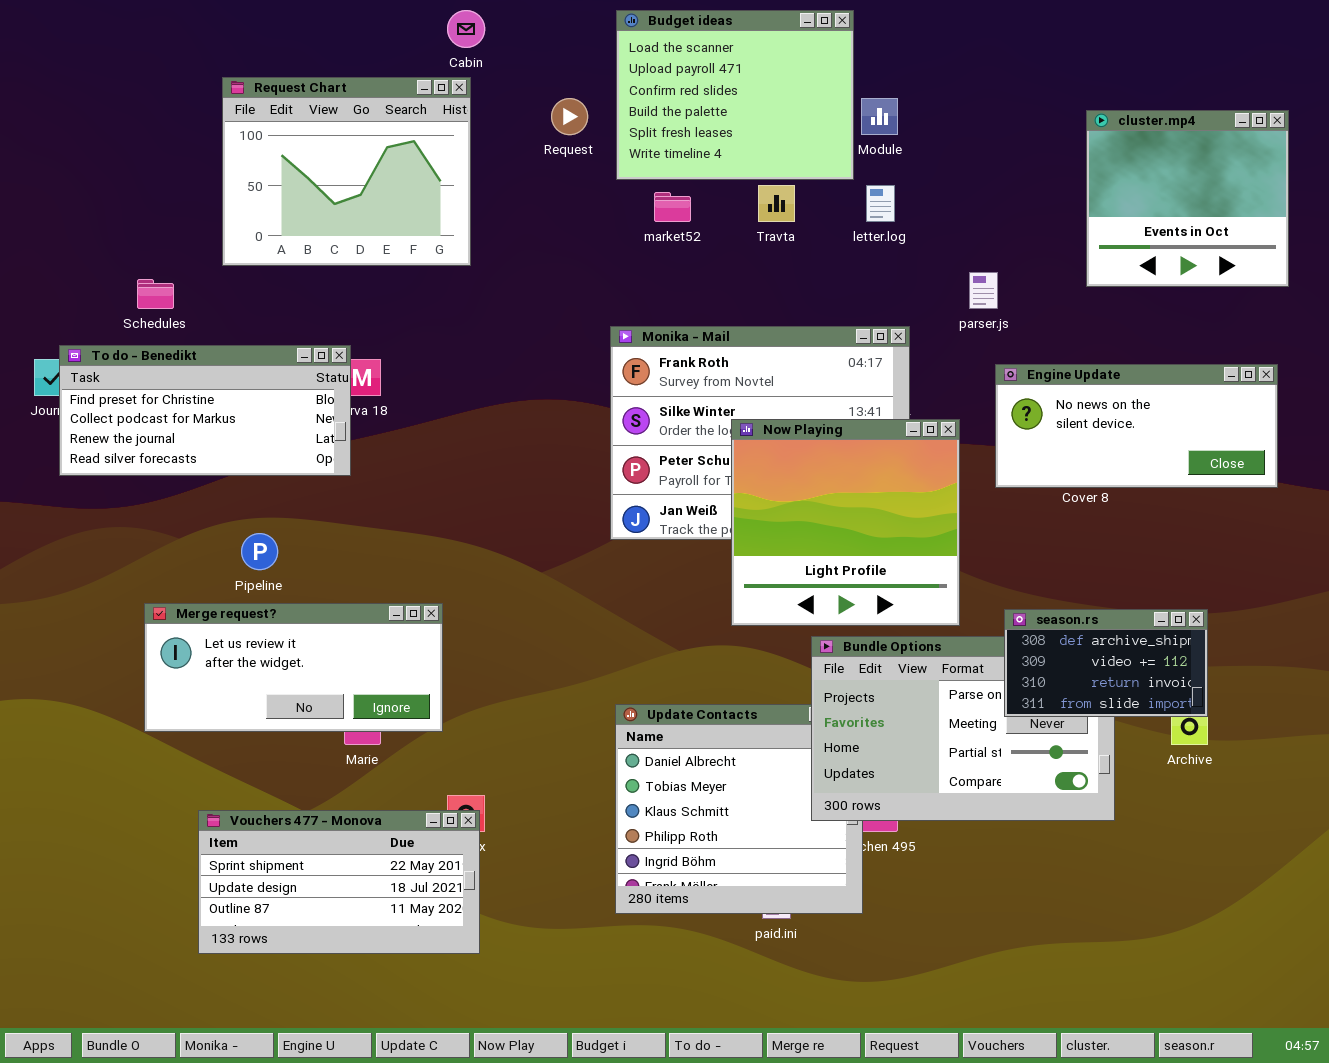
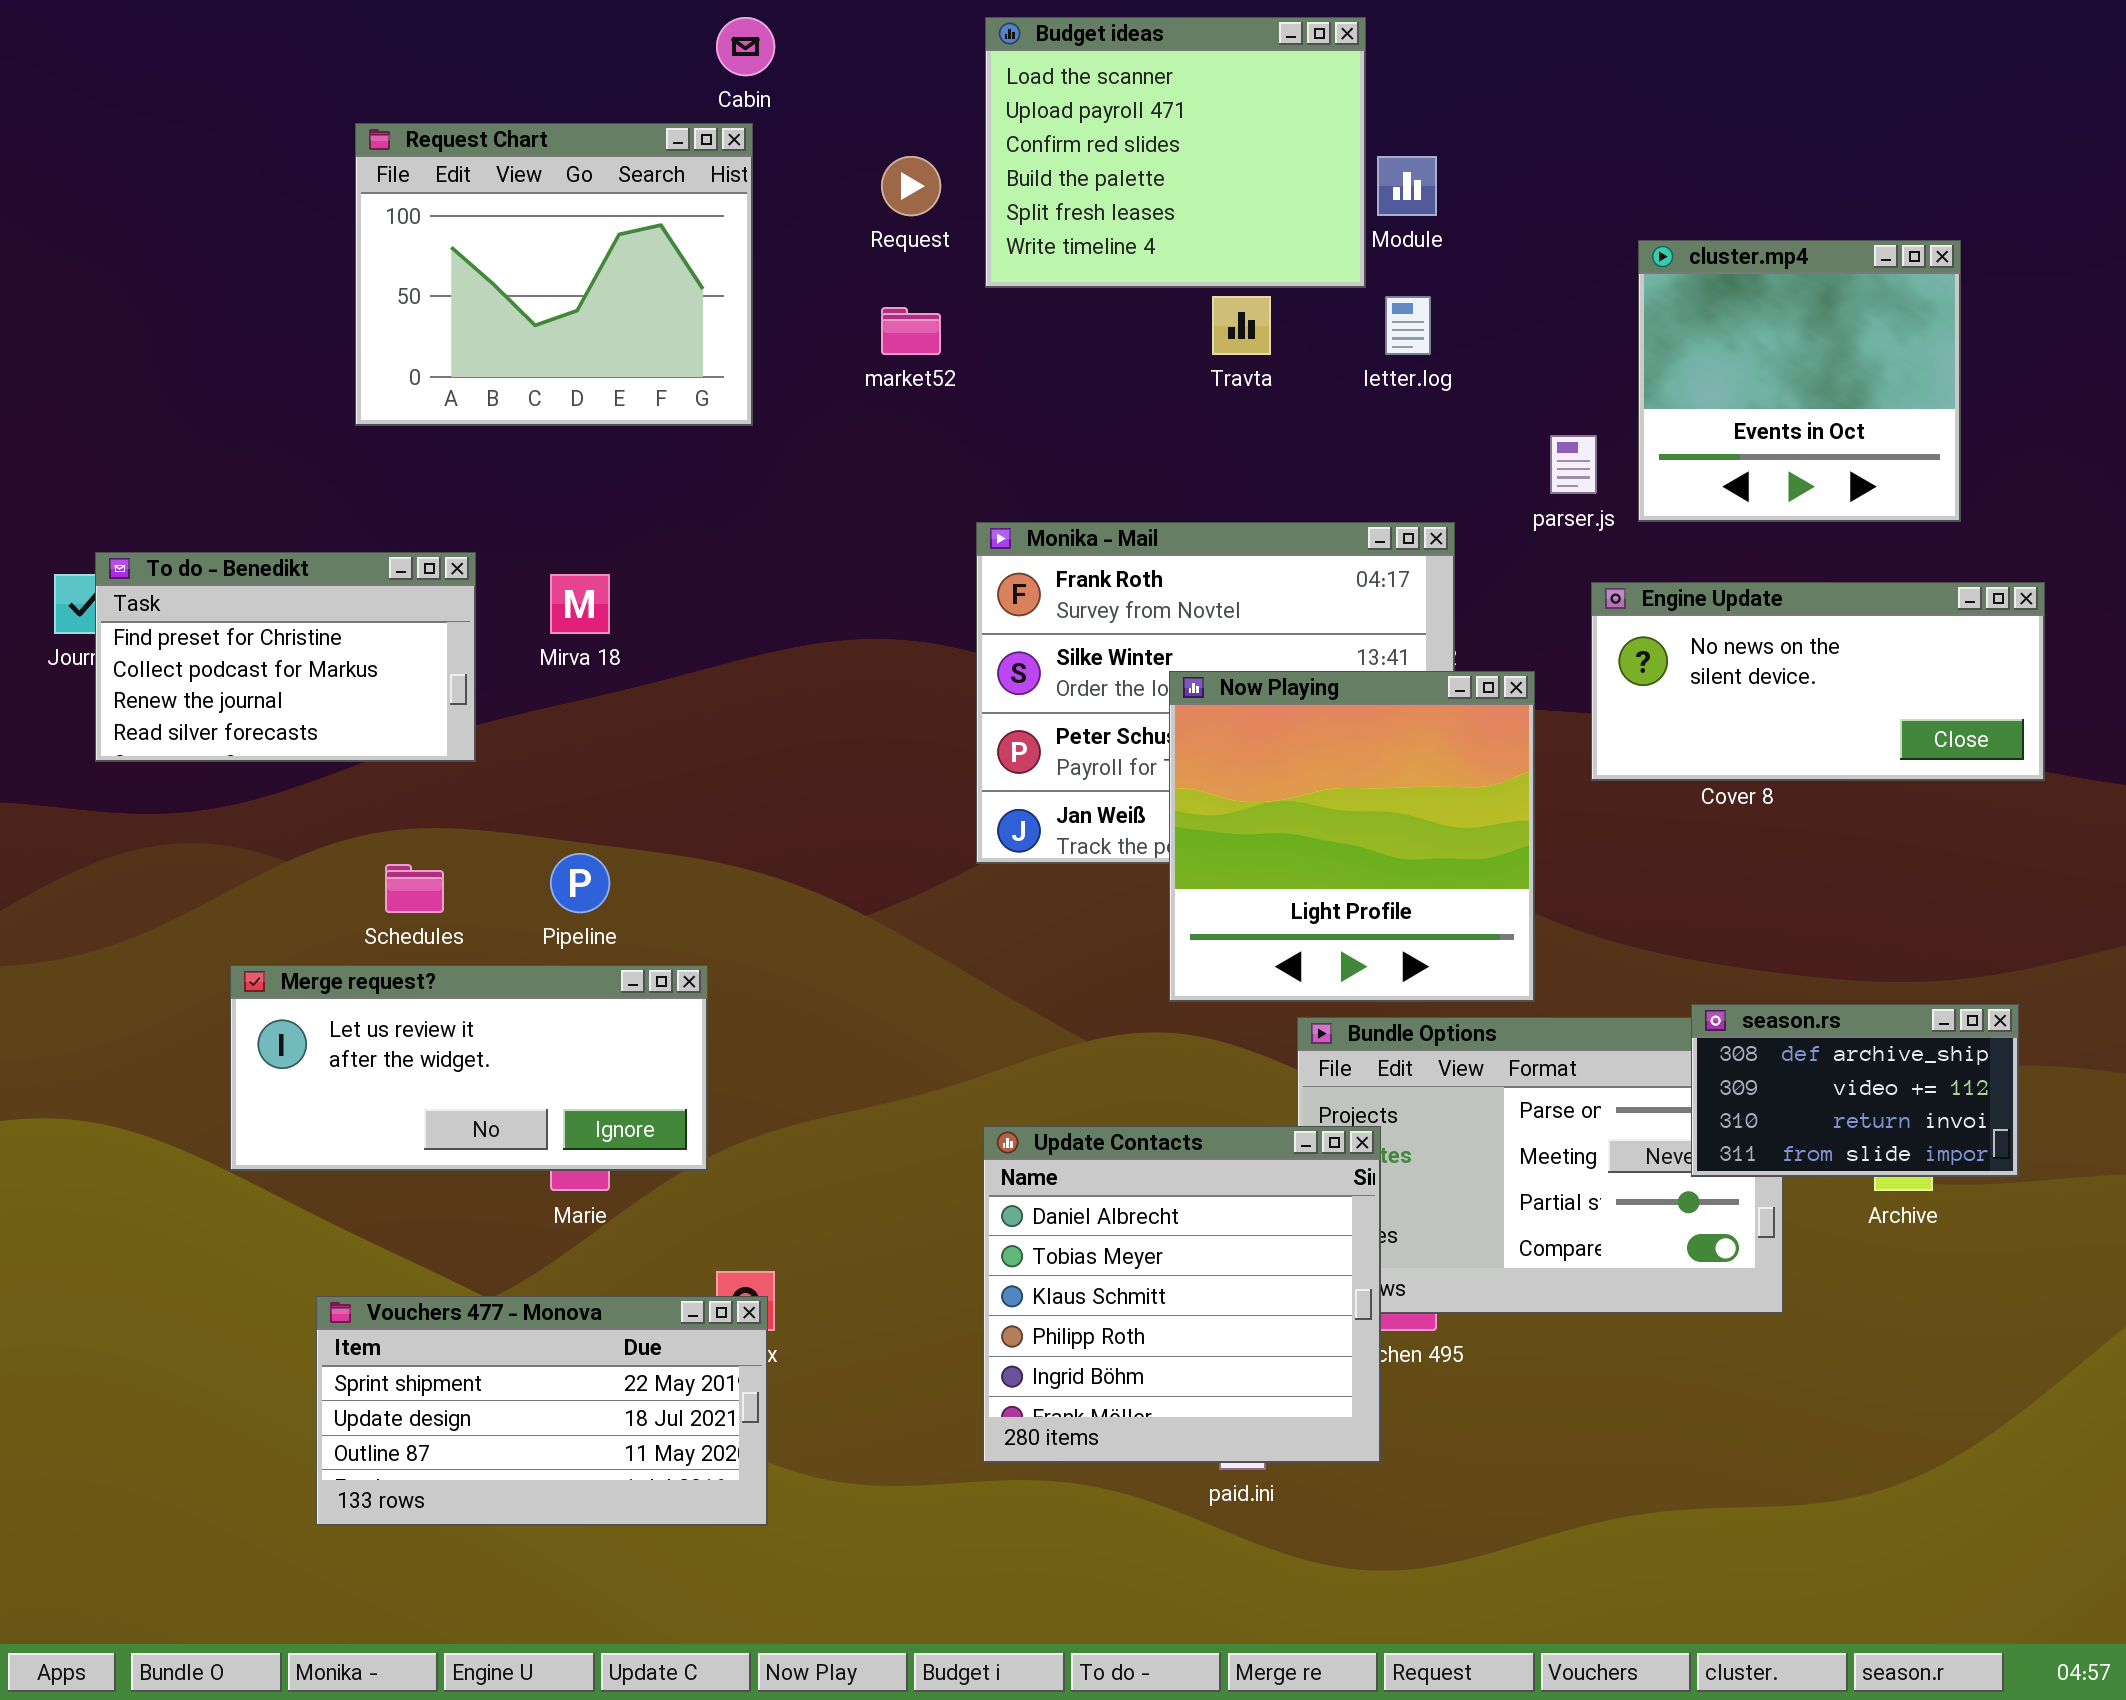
cluster.mp4: [1086,110,1289,287] -> [1638,240,1961,522], moved
market52: [654,192,691,222] -> [881,307,941,355], moved
Schedules: [137,279,174,309] -> [385,864,444,913], moved
To do - Benedikt: [59,345,351,476] -> [95,552,476,762], resized
Pipeline: [241,533,278,570] -> [550,853,610,913], moved
season.rs: [1004,609,1208,717] -> [1691,1004,2019,1177], moved
Update Contacts: [615,704,863,914] -> [983,1126,1381,1463], raised

